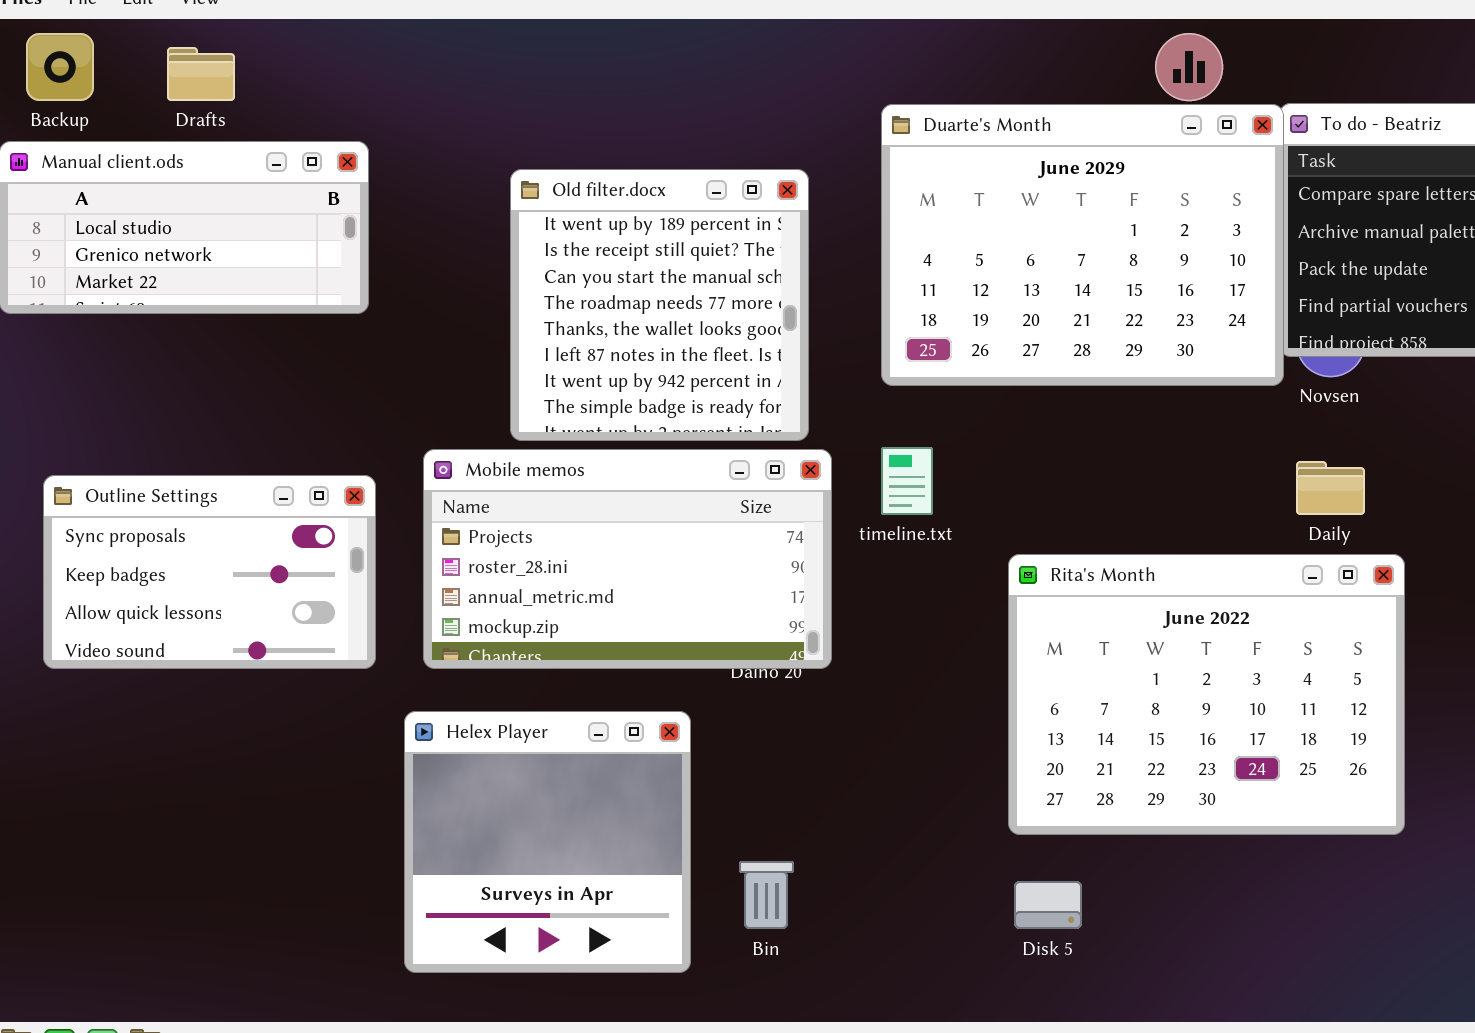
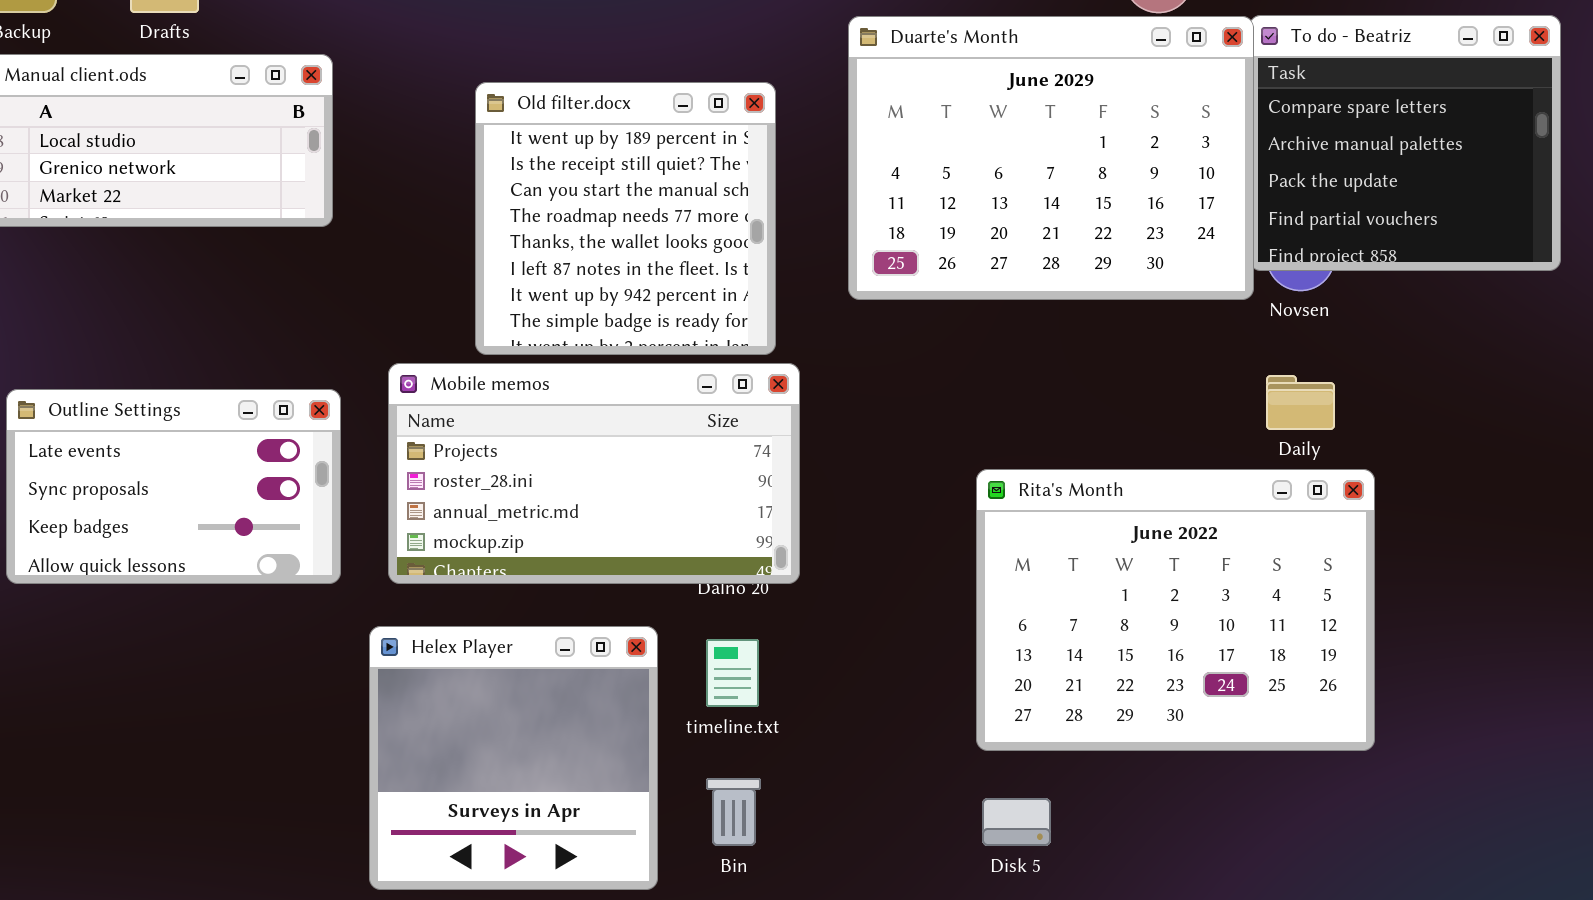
timeline.txt: [881,447,933,515] -> [706,639,759,707], moved
Outline Settings: [43,475,376,669] -> [6,389,341,584], scrolled up 1 row

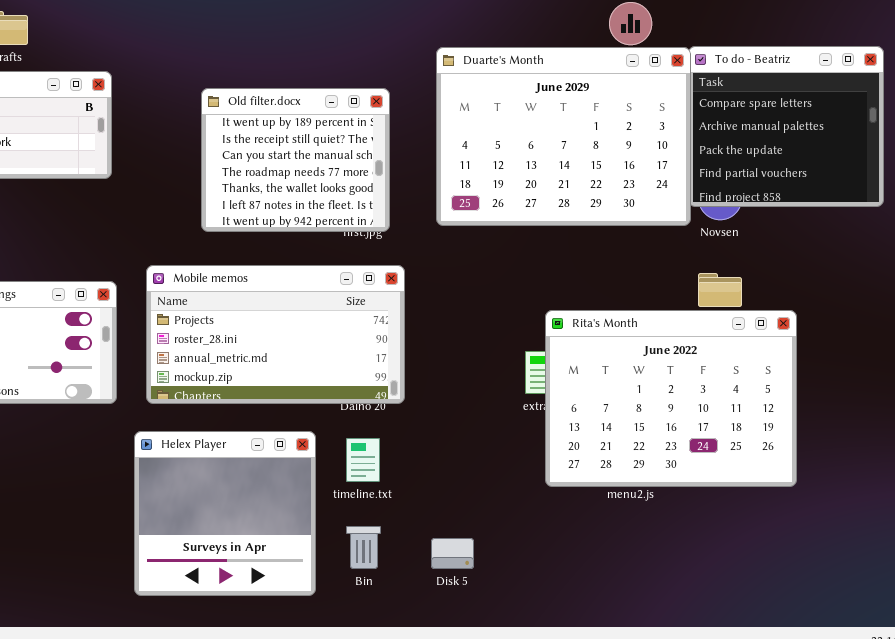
Old filter.docx: [475,82,776,355] -> [201,88,390,232], resized
Rita's Month: [976,469,1375,751] -> [545,310,797,487], moved
Disk 5: [982,798,1051,846] -> [431,538,474,569], moved

